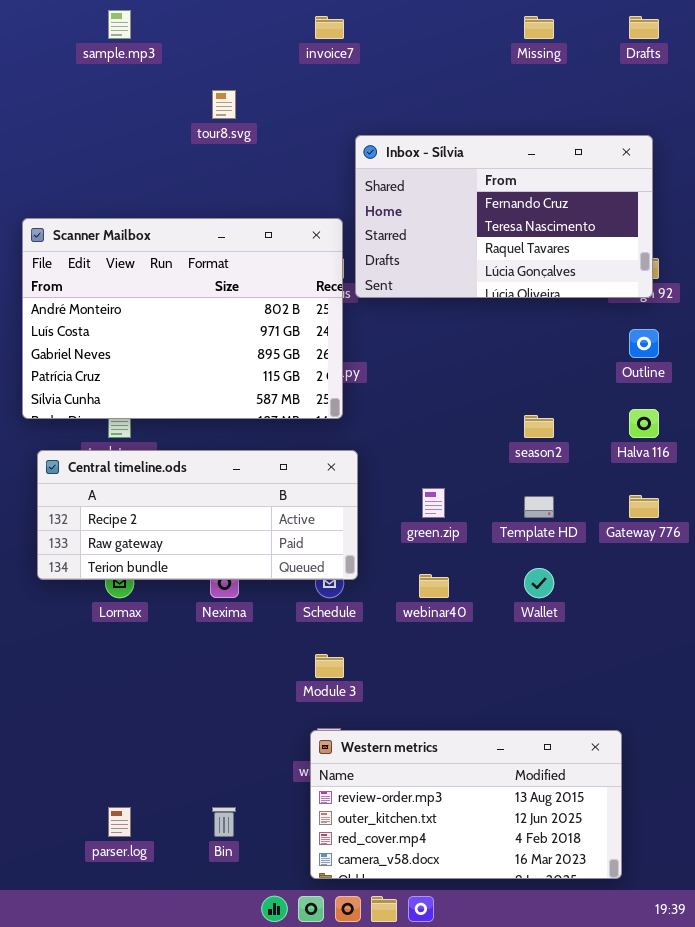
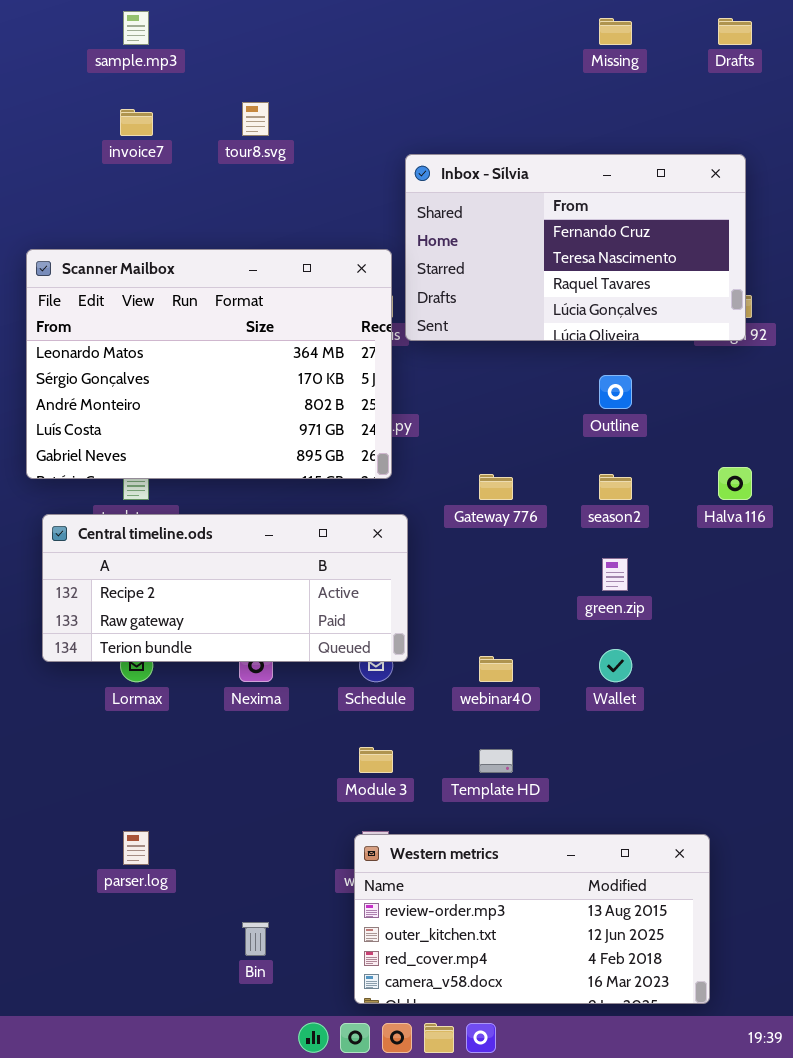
invoice7: [315,16,344,39] -> [120,109,153,136], moved
Scanner Mailbox: [22,218,343,419] -> [26,249,392,479], scrolled up 2 rows
Outline: [629,329,659,358] -> [599,375,632,409], moved
green.zip: [422,488,445,518] -> [602,558,628,591], moved
Gateway 776: [629,495,659,518] -> [479,474,513,500], moved
Template HD: [524,496,554,518] -> [479,749,513,773], moved
parser.log: [108,807,131,837] -> [123,831,149,865], moved

